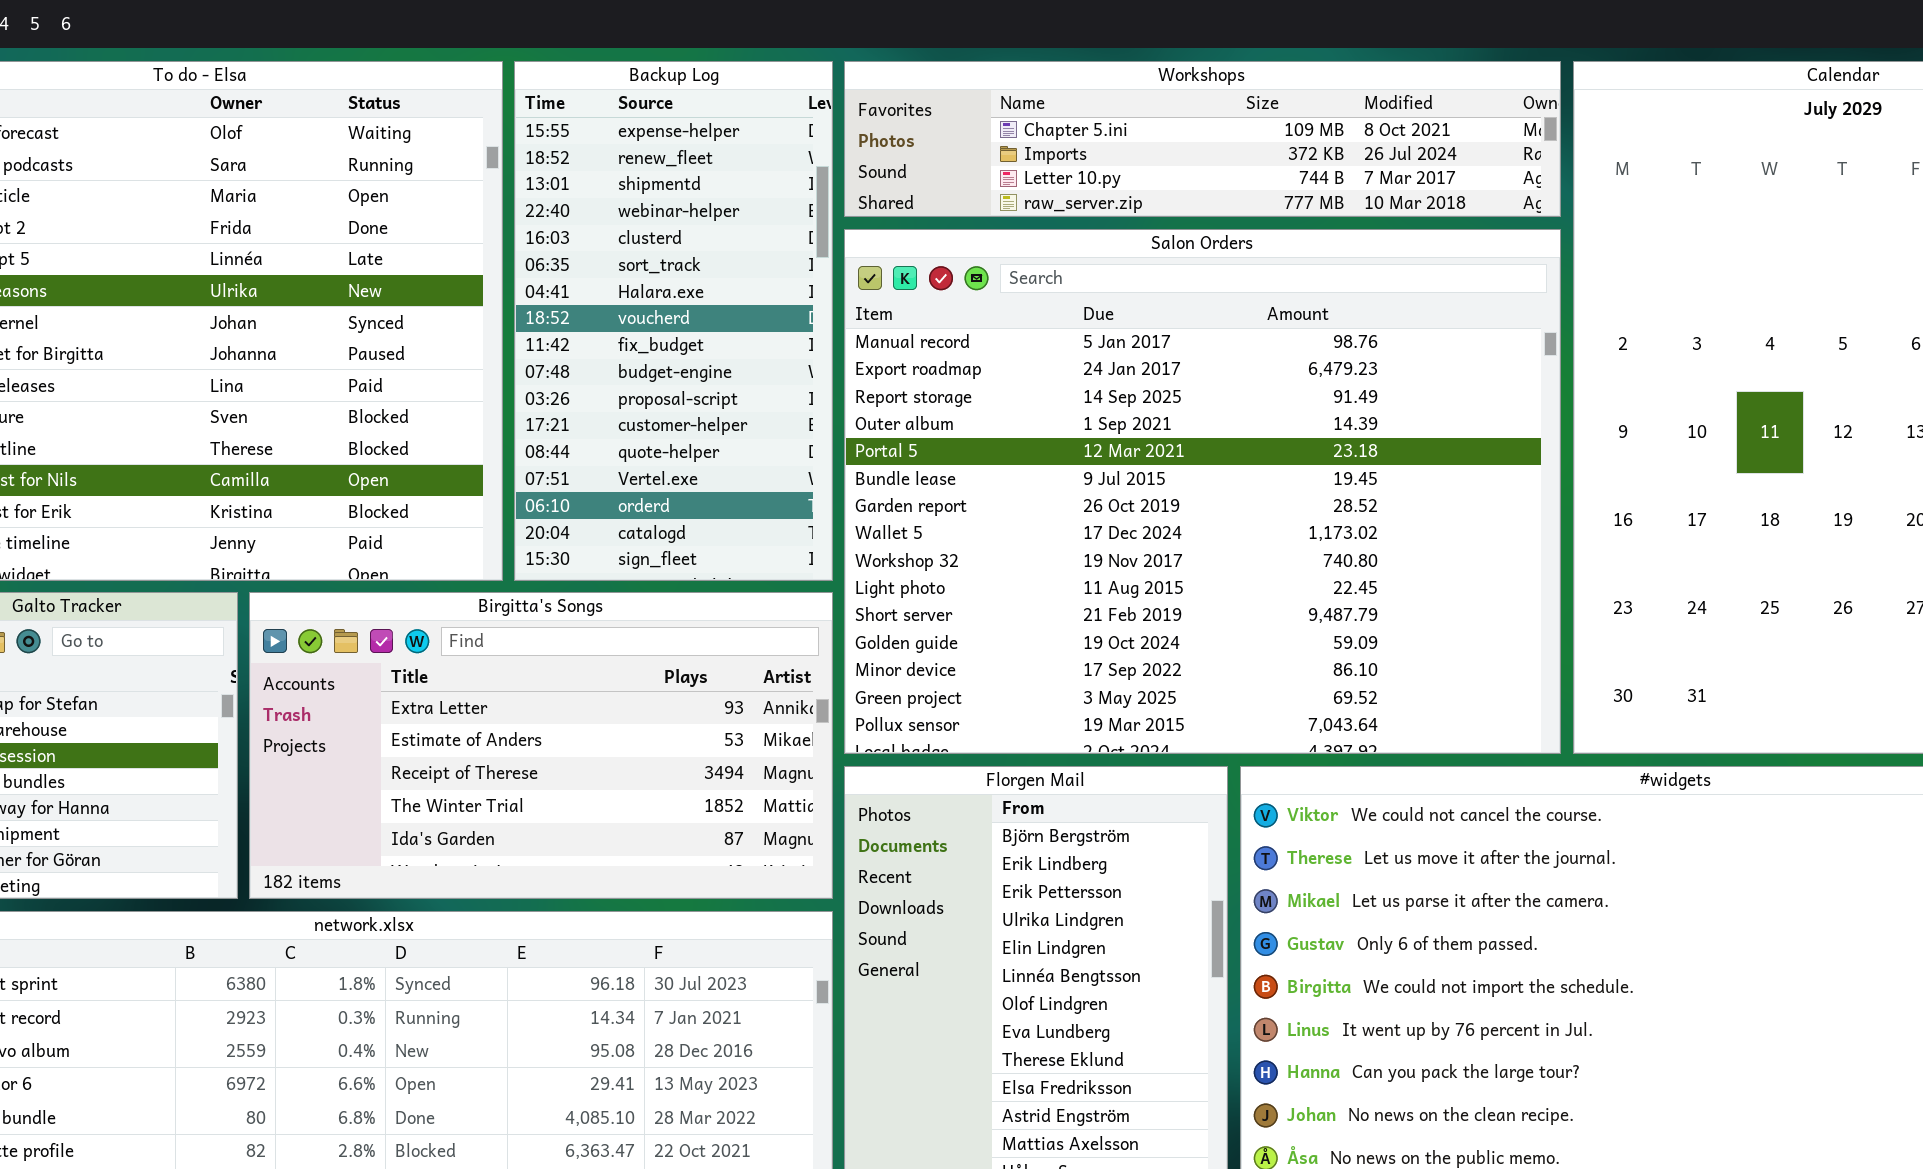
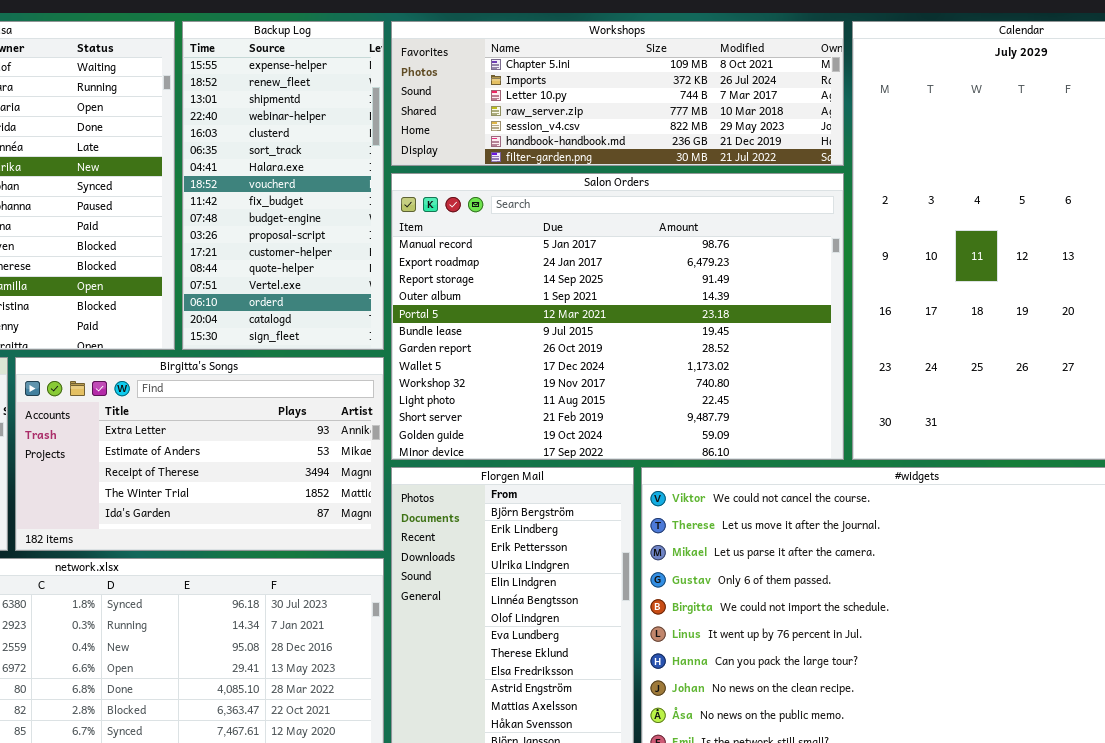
Workshops: [844,61,1561,217] -> [391,21,844,166], resized
Salon Orders: [844,229,1561,754] -> [391,173,844,460], resized

